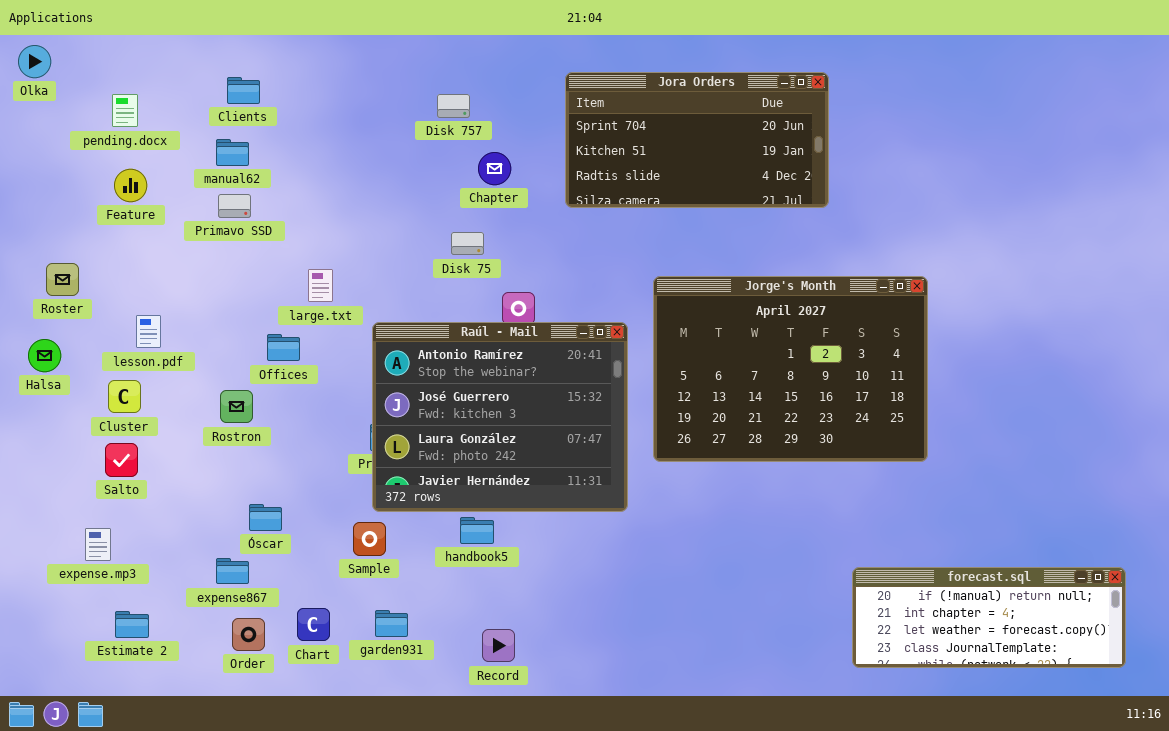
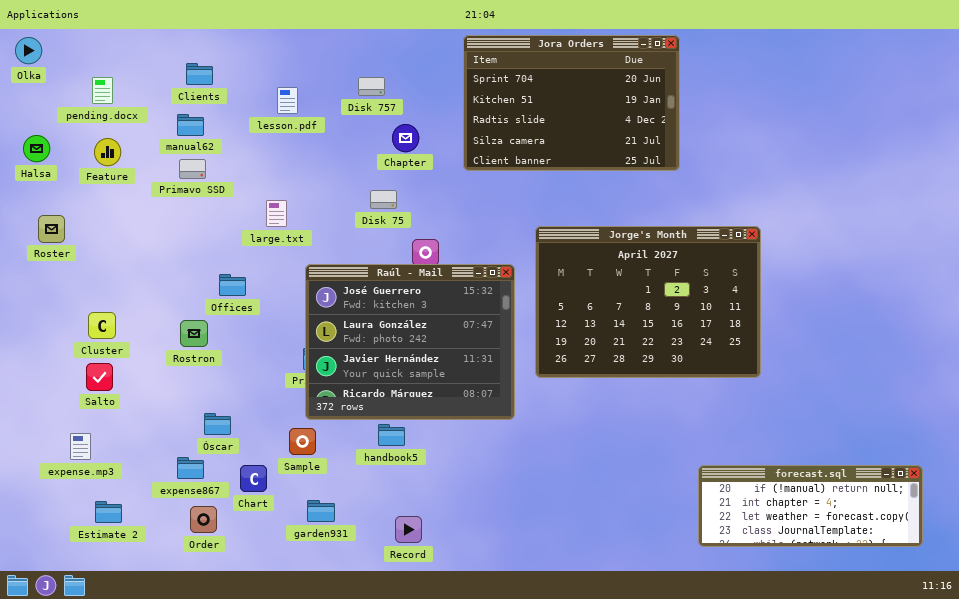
Jora Orders: [565,72,829,208] -> [463,35,680,171], resized
large.txt: [308,269,333,302] -> [266,200,287,227], moved
lesson.pdf: [136,315,161,348] -> [277,87,298,114], moved
Raúl - Mail: [372,322,628,512] -> [305,264,515,420], scrolled down 1 row
Halsa: [28,339,61,372] -> [23,135,50,162], moved
Chart: [297,608,330,641] -> [240,465,267,492], moved

